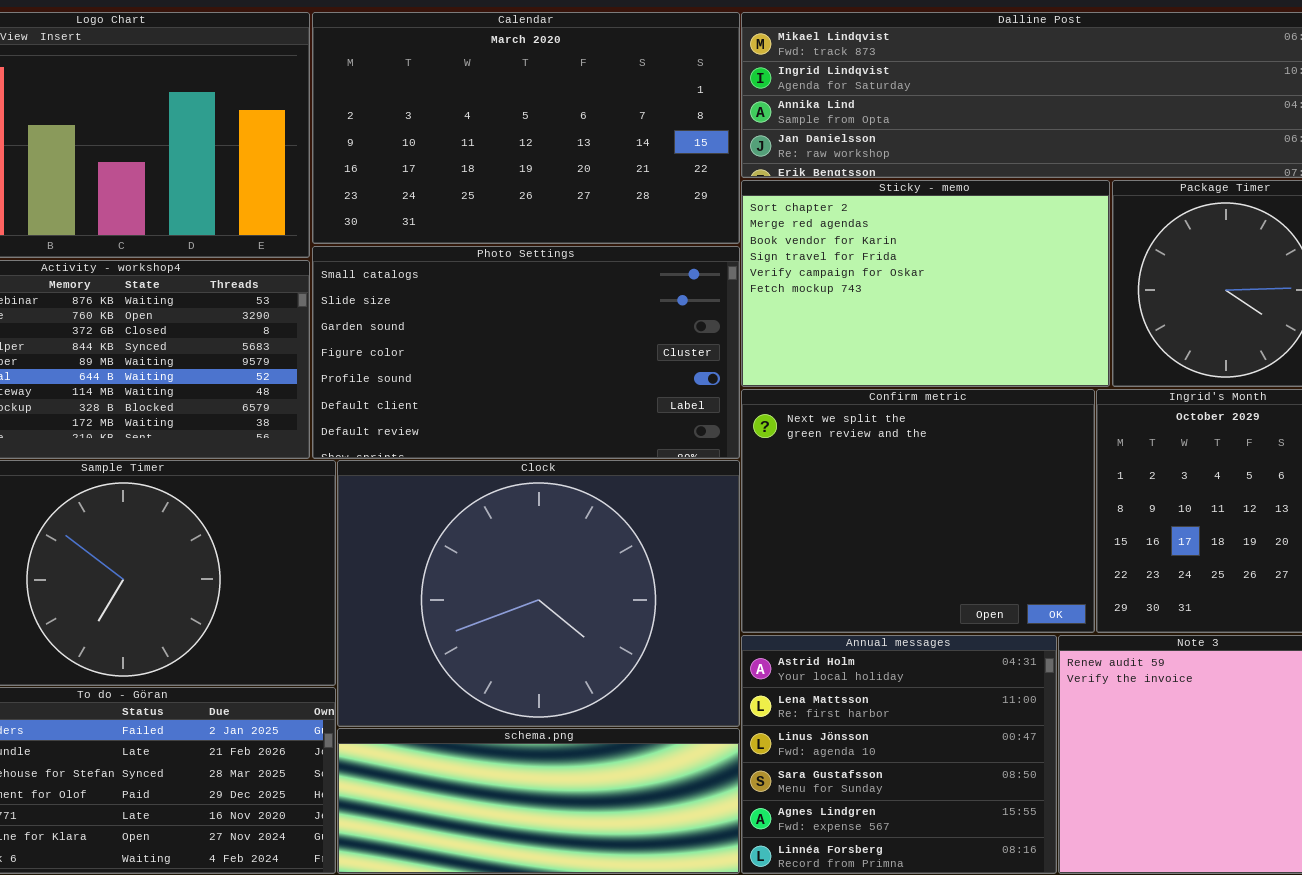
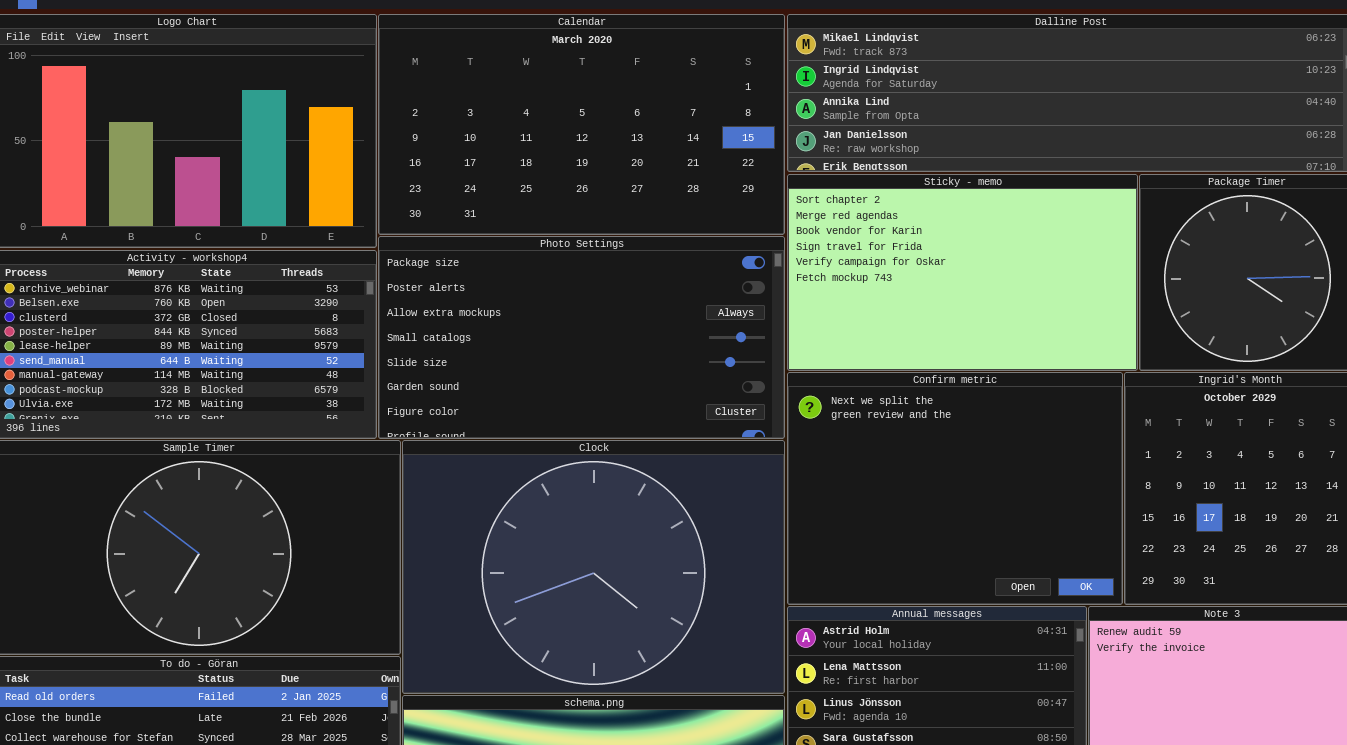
Photo Settings: [312,246,740,459] -> [378,236,785,439], scrolled up 3 rows

